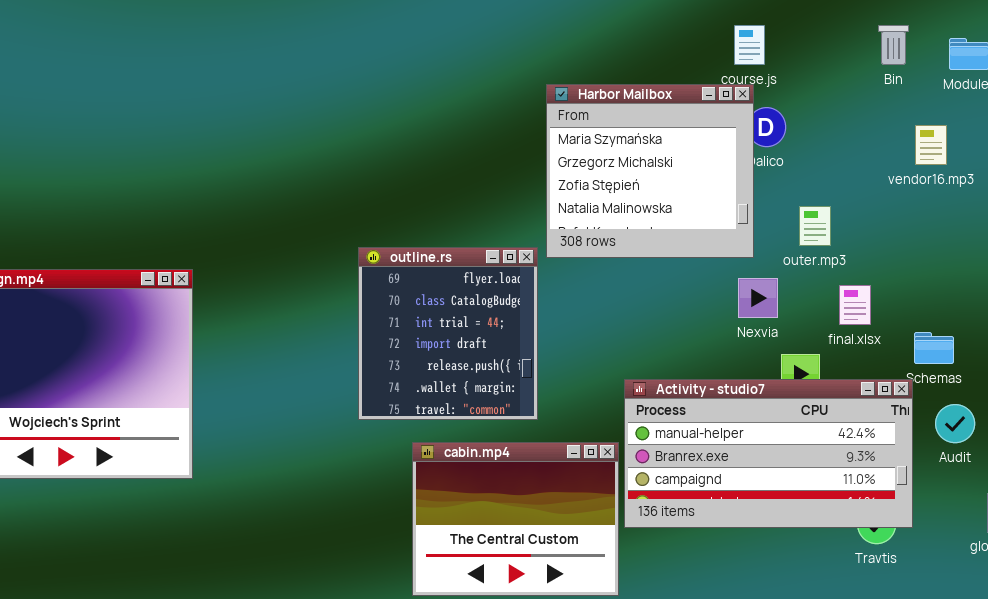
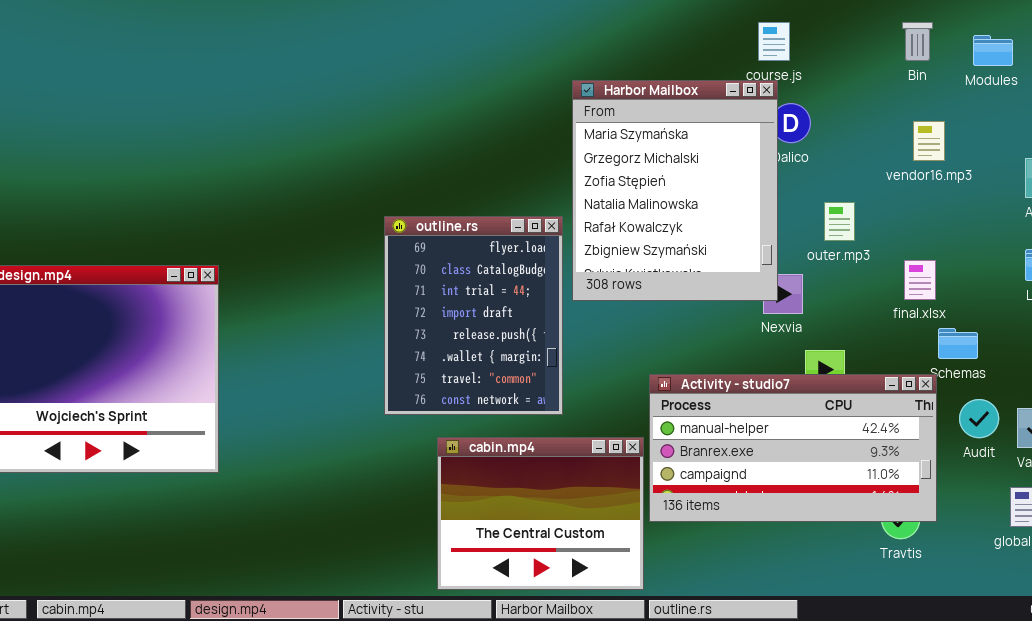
Harbor Mailbox: [546,84,754,258] -> [572,80,778,301], resized
vendor16.mp3: [915,125,947,165] -> [913,121,945,161], moved
outline.rs: [358,247,538,420] -> [384,216,563,415], resized
final.xlsx: [839,285,871,325] -> [904,260,936,300], moved

